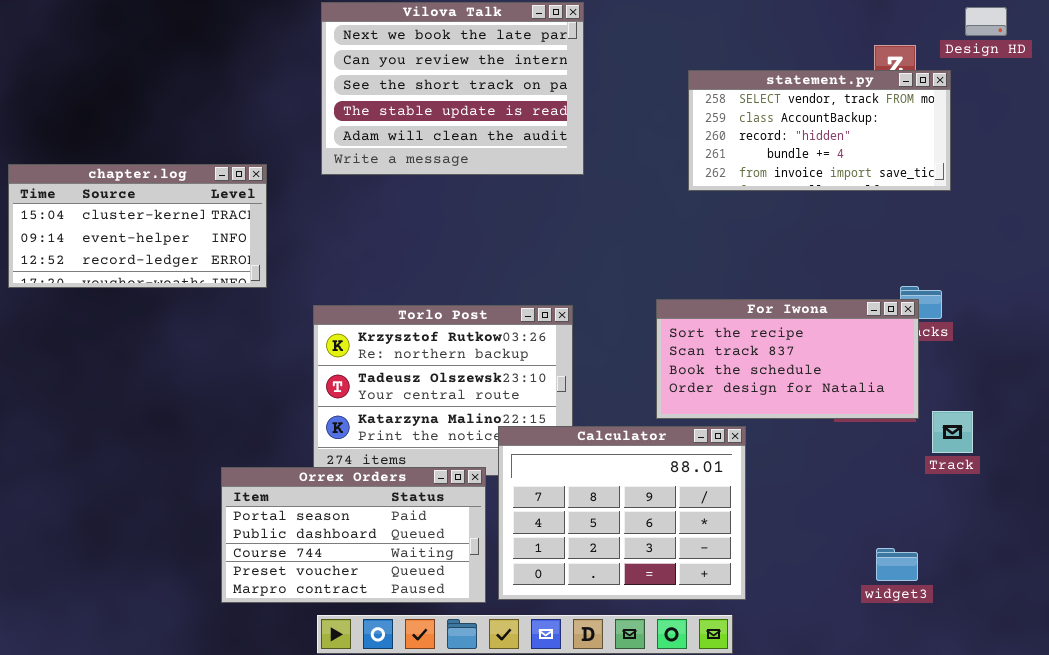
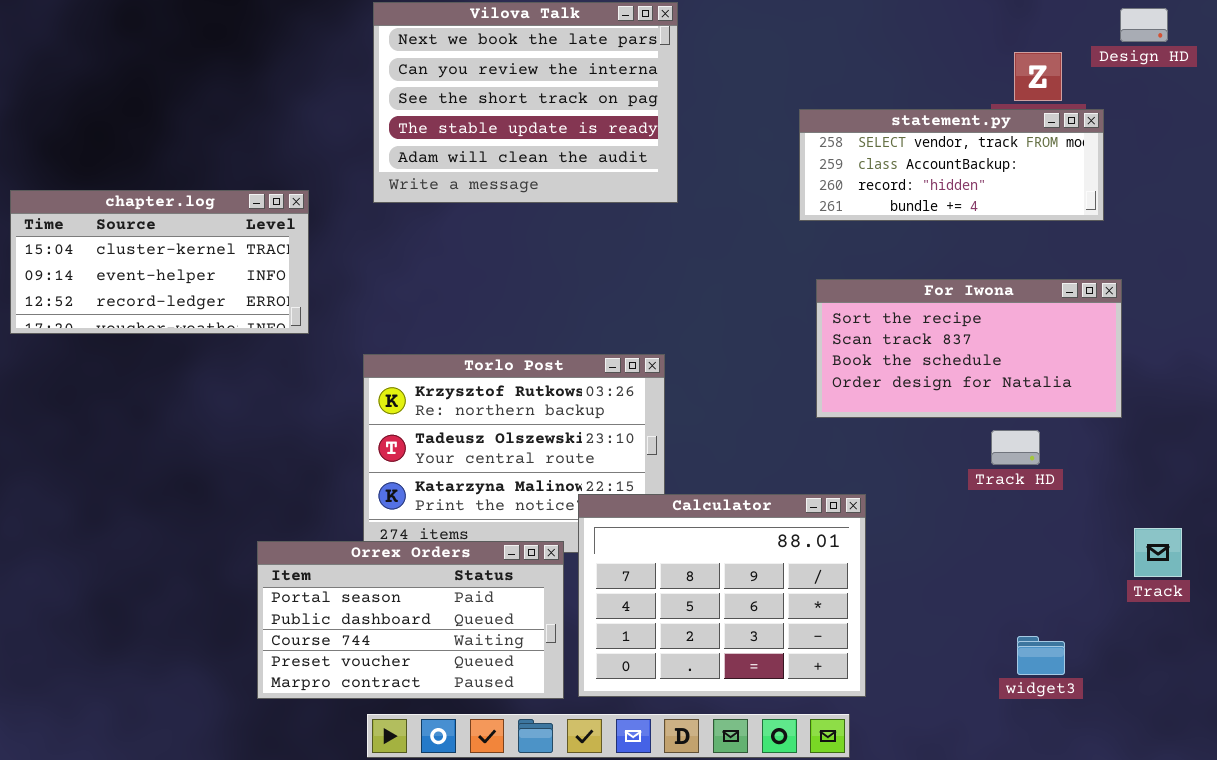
statement.py: [688,70,951,191] -> [799,109,1104,221], resized
For Iwona: [656,299,919,419] -> [816,279,1122,418], moved
Track: [932,411,973,453] -> [1134,528,1182,577], moved

